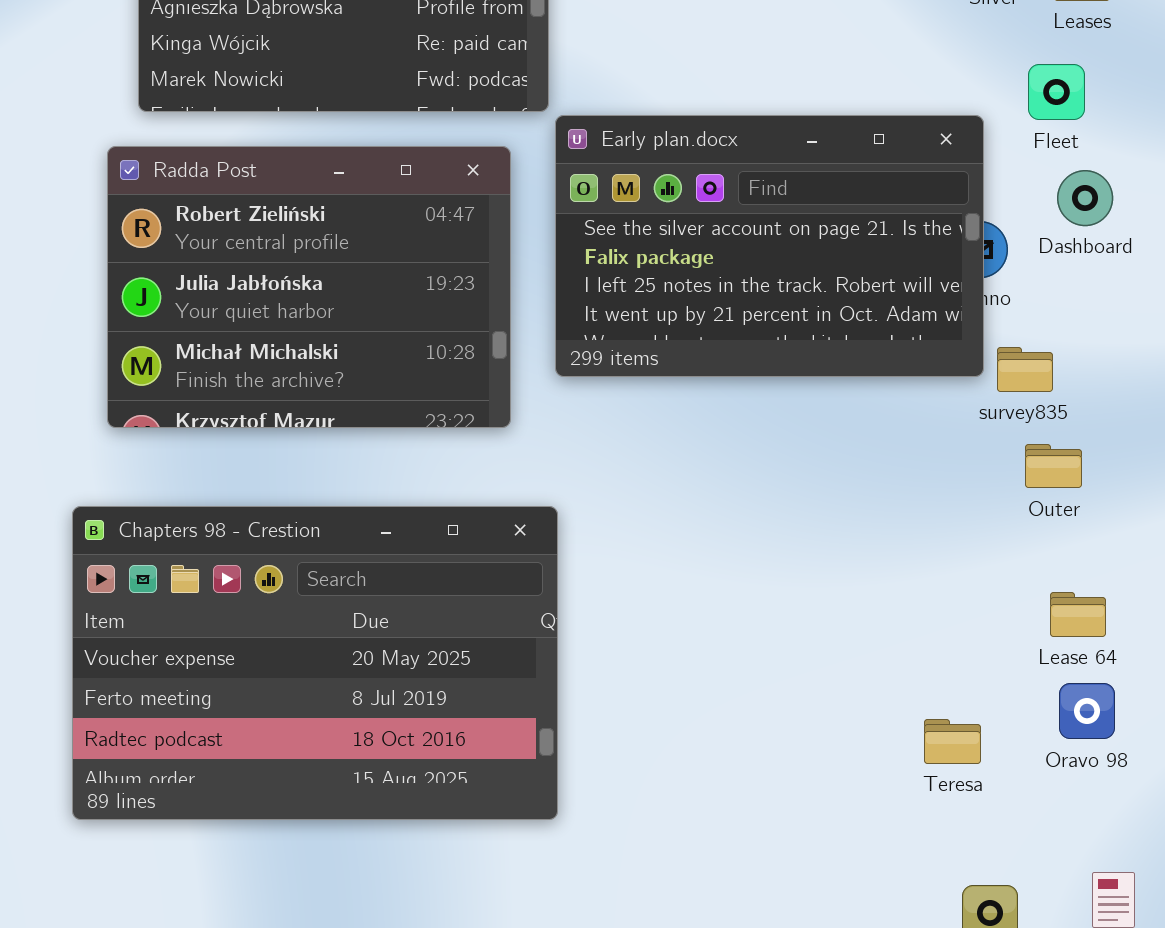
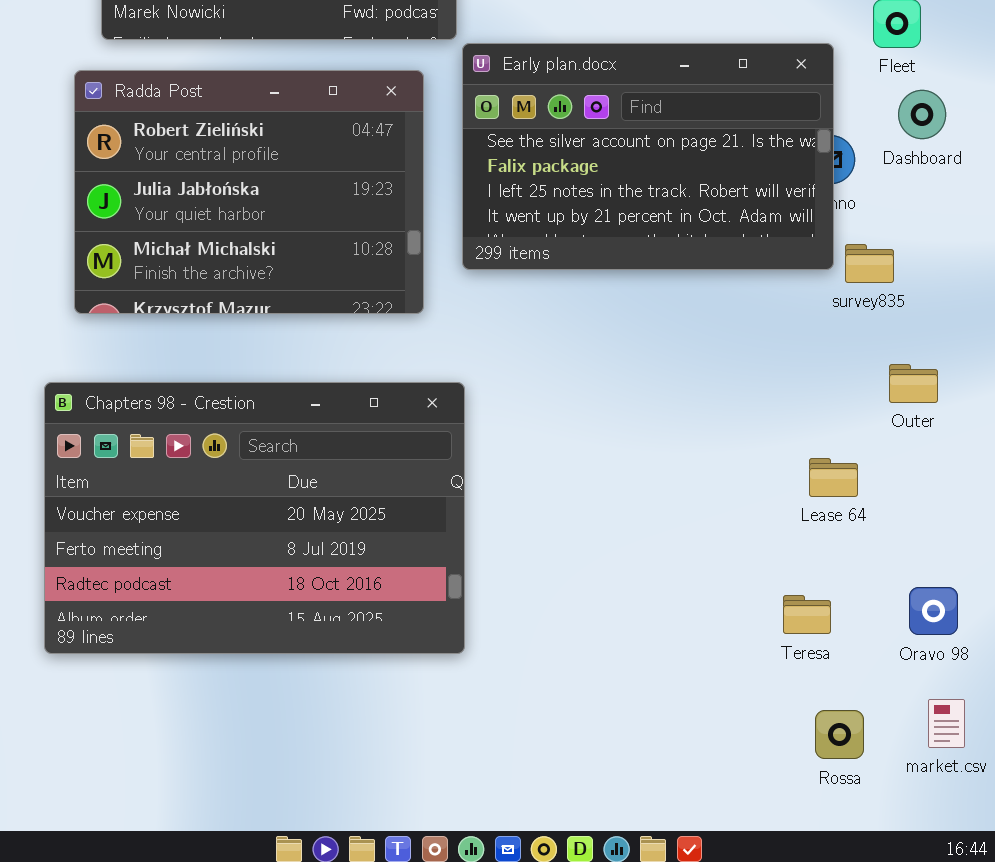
Outer: [1025,444,1082,488] -> [889,364,938,403], moved
Lease 64: [1050,592,1106,637] -> [809,458,858,497], moved
Oravo 98: [1059,683,1115,739] -> [909,587,958,635], moved
Teresa: [924,719,981,764] -> [783,595,831,634], moved

